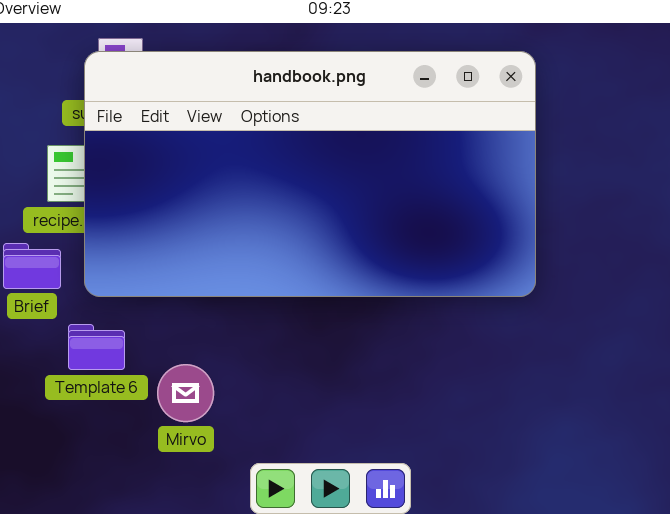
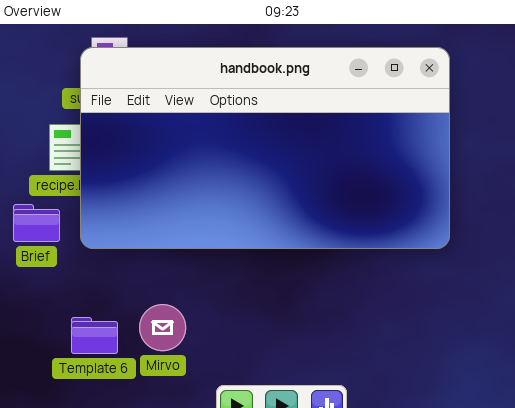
Template 6: [68,324,125,370] -> [71,317,118,354], moved

